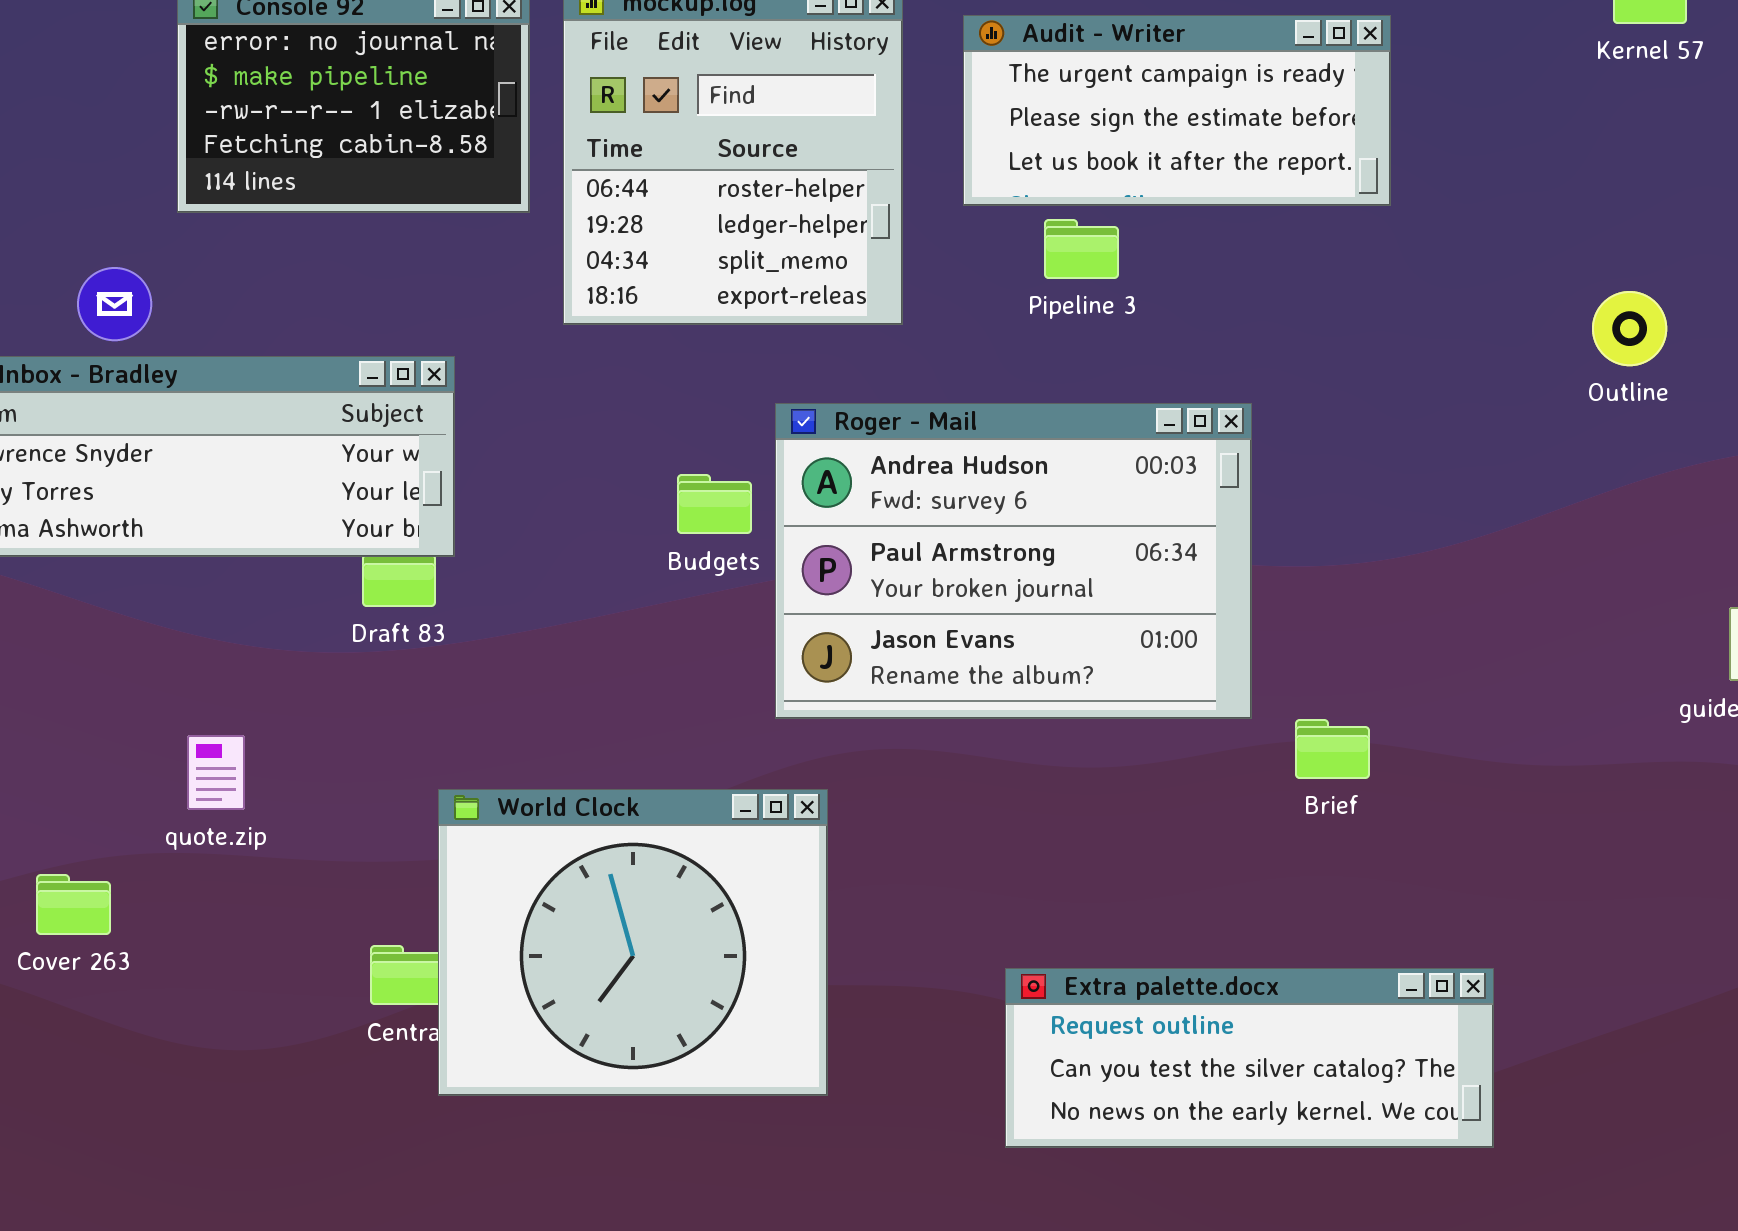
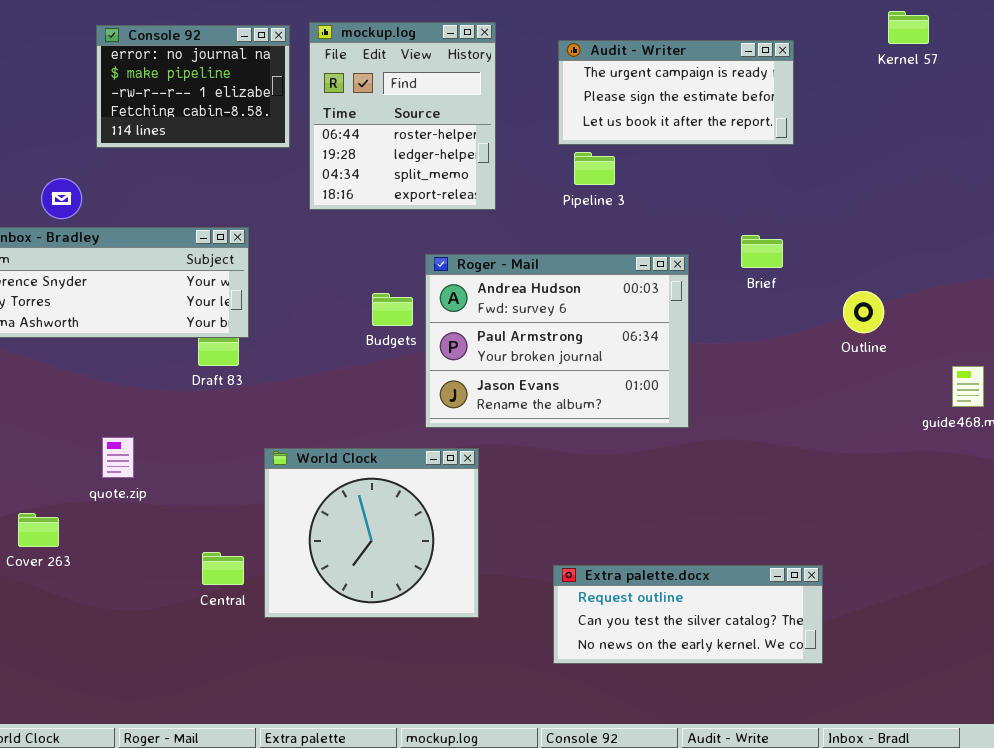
Audit - Writer: [963,15,1391,206] -> [558,40,794,145], moved
Outline: [1592,291,1667,366] -> [843,291,884,333], moved
Brief: [1295,719,1370,779] -> [741,235,783,268], moved
World Clock: [438,789,828,1096] -> [264,448,479,618], moved

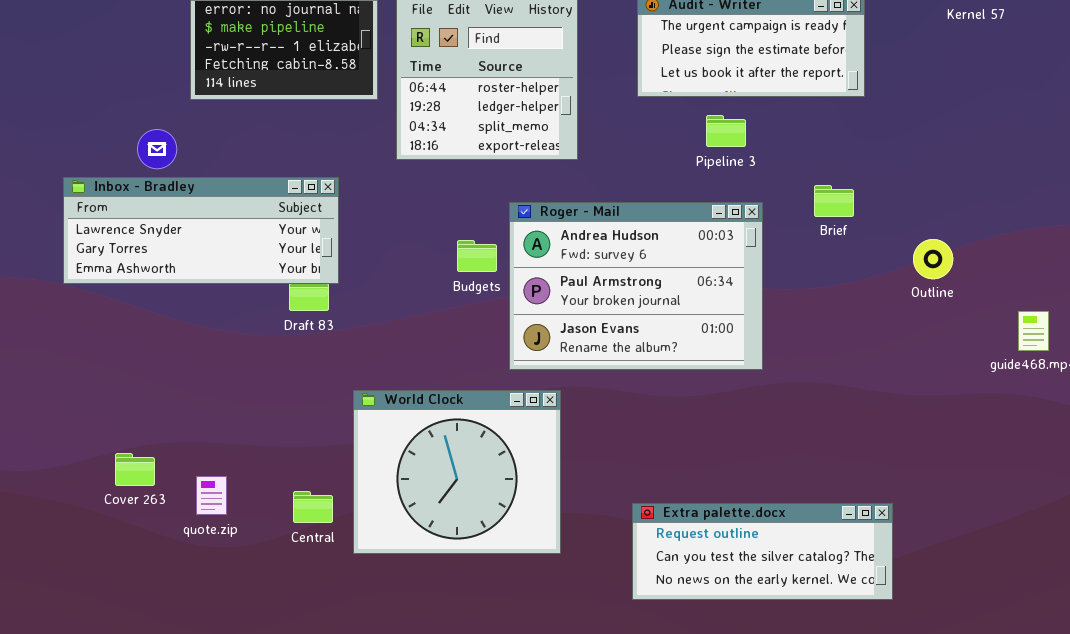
Pipeline 3: [574,152,615,185] -> [706,115,746,147], moved
quote.zip: [102,437,134,478] -> [196,476,227,515], moved

